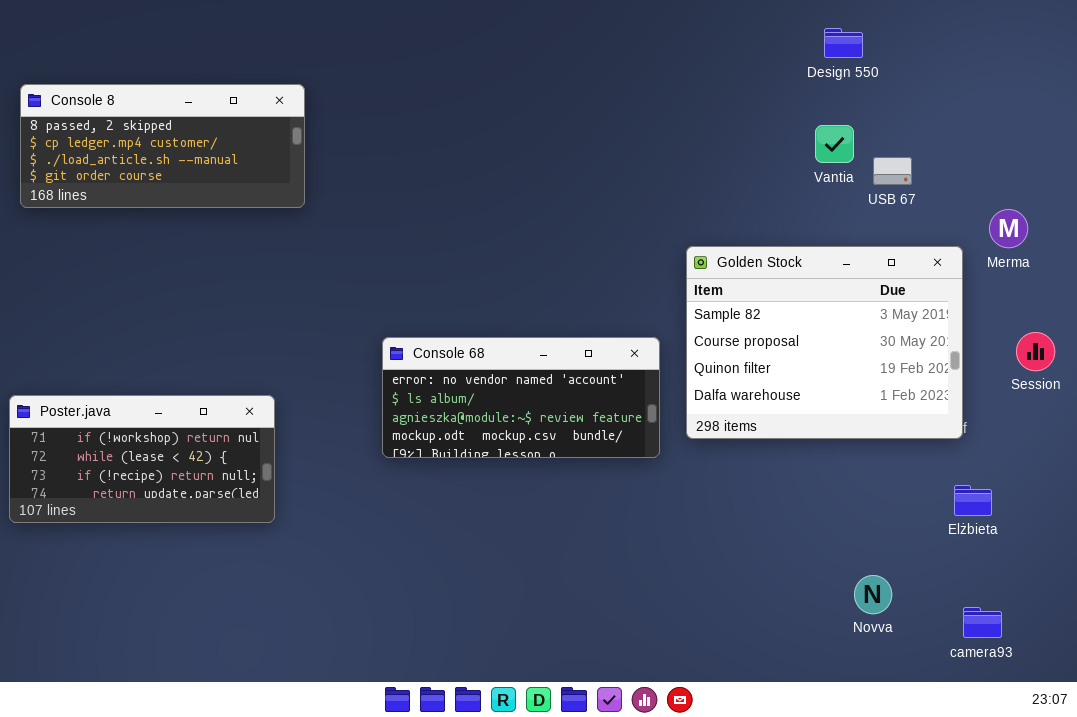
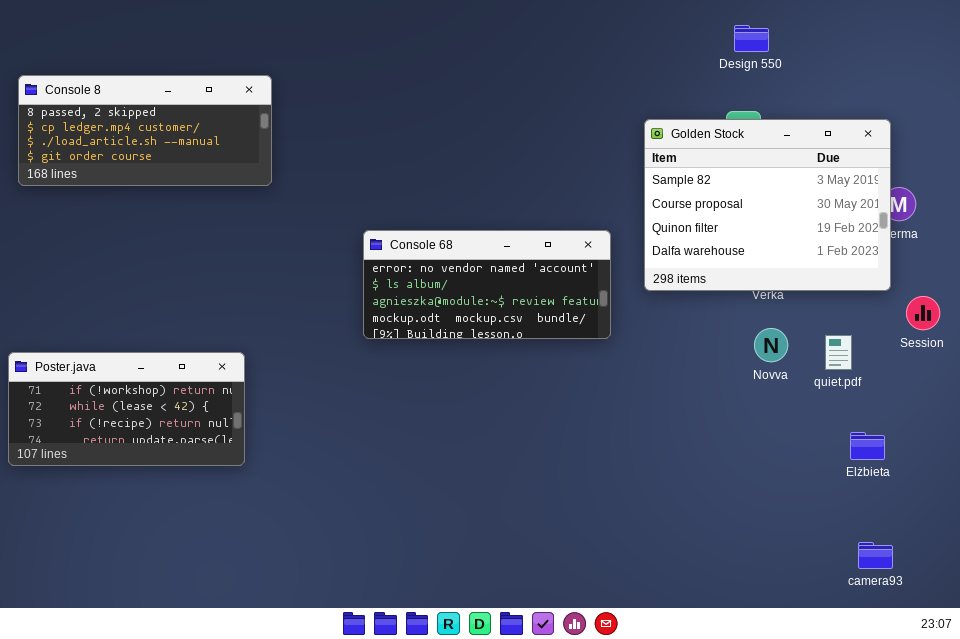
Golden Stock: [686,246,963,439] -> [644,119,891,291], moved
Console 68: [382,337,660,458] -> [363,230,611,339], moved
Novva: [854,575,892,614] -> [754,328,788,362], moved

